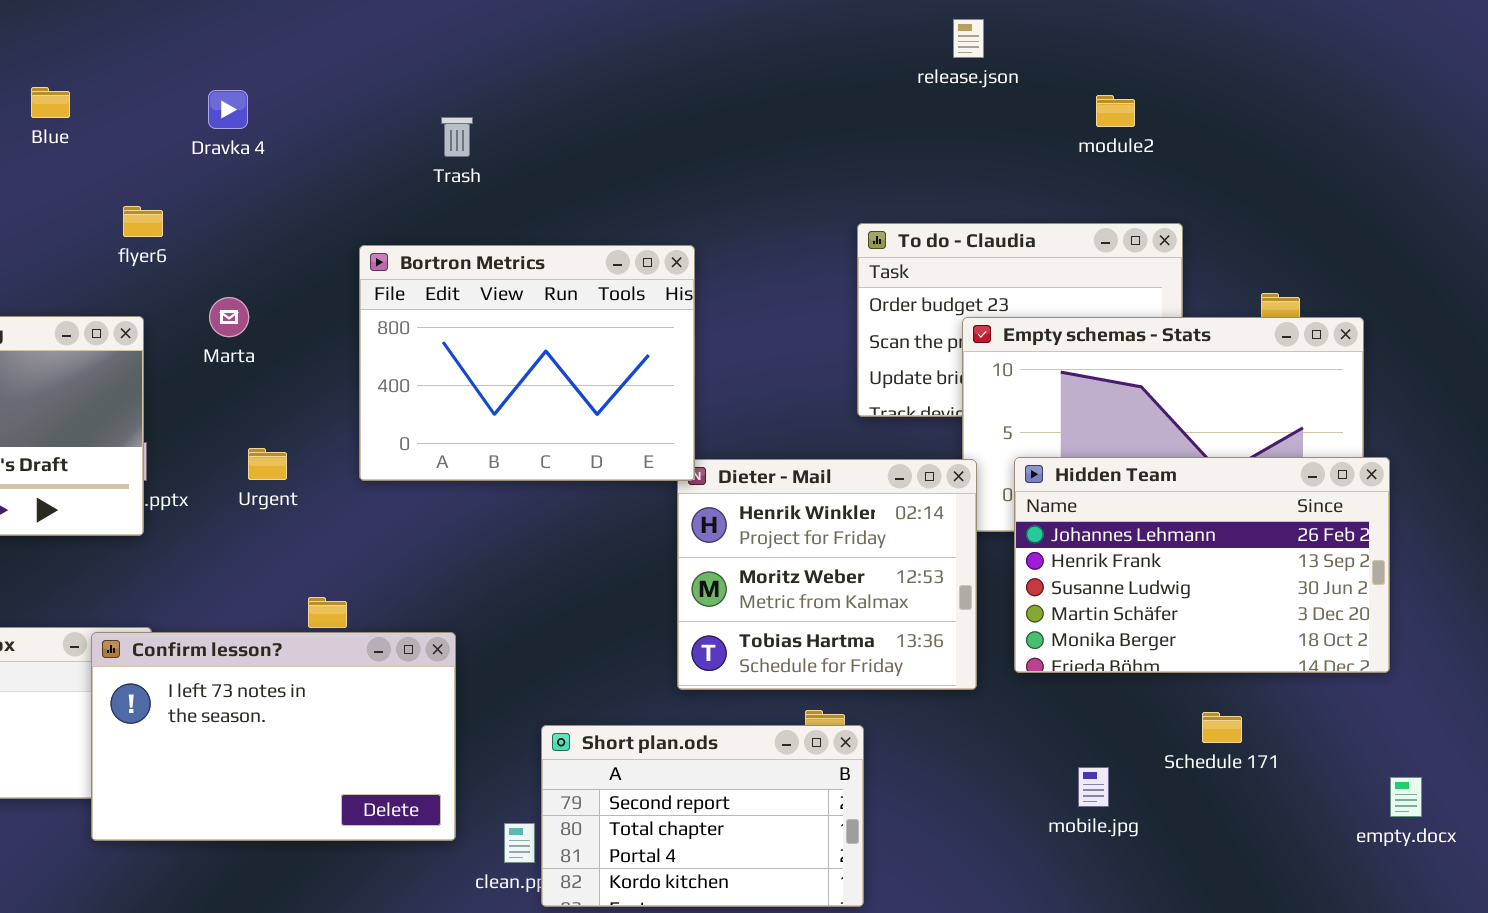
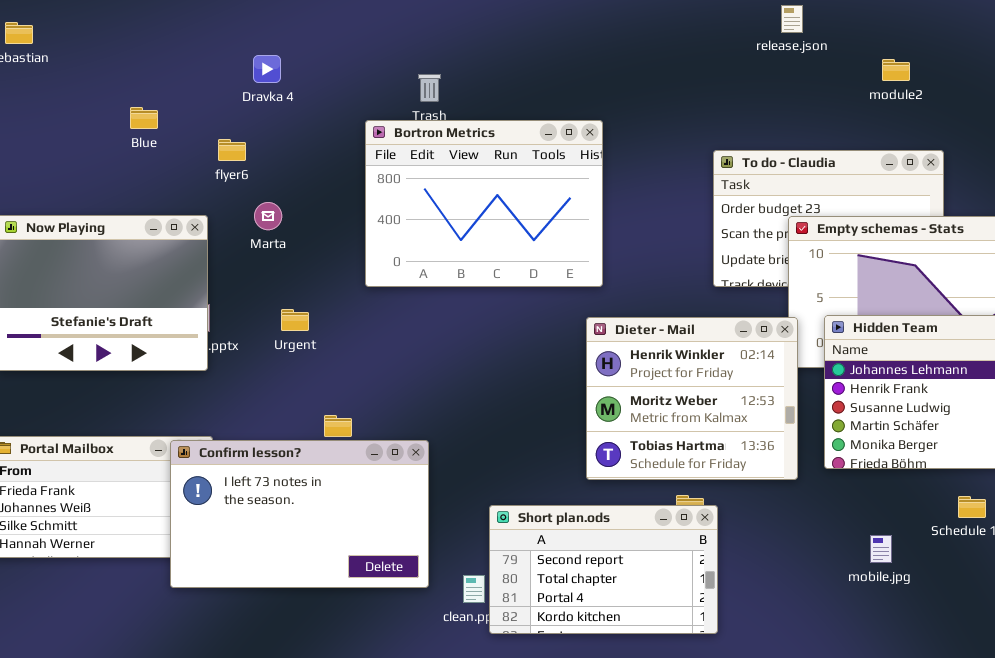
Blue: [31,87,70,118] -> [130,107,158,129], moved
flyer6: [123,206,163,237] -> [218,139,246,161], moved
Bortron Metrics: [359,245,695,481] -> [365,120,603,287], moved

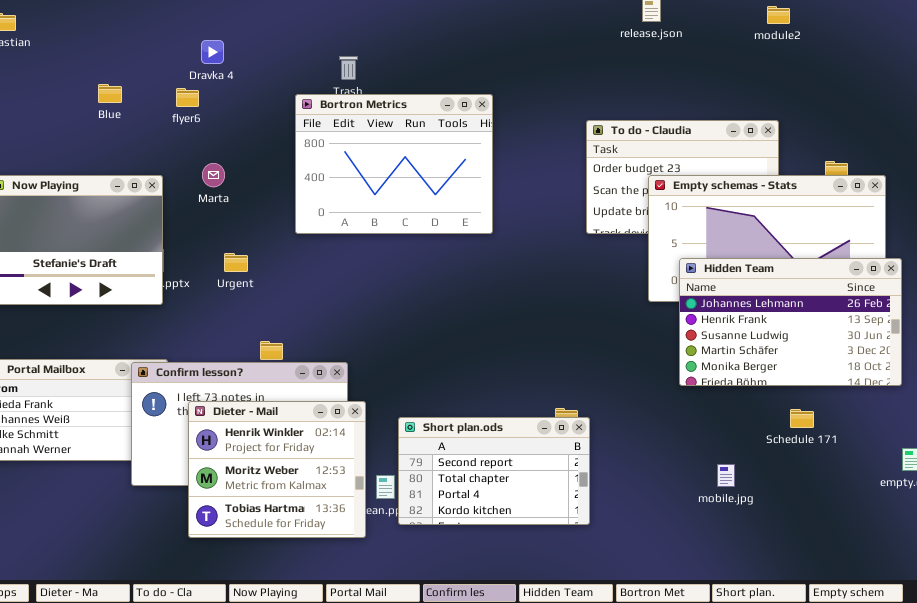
module2: [882,59,910,81] -> [767,6,790,24], moved
flyer6: [218,139,246,161] -> [176,88,199,107], moved
Dieter - Mail: [586,317,798,480] -> [188,401,366,538], moved
mobile.jpg: [870,535,892,563] -> [717,464,735,487], moved

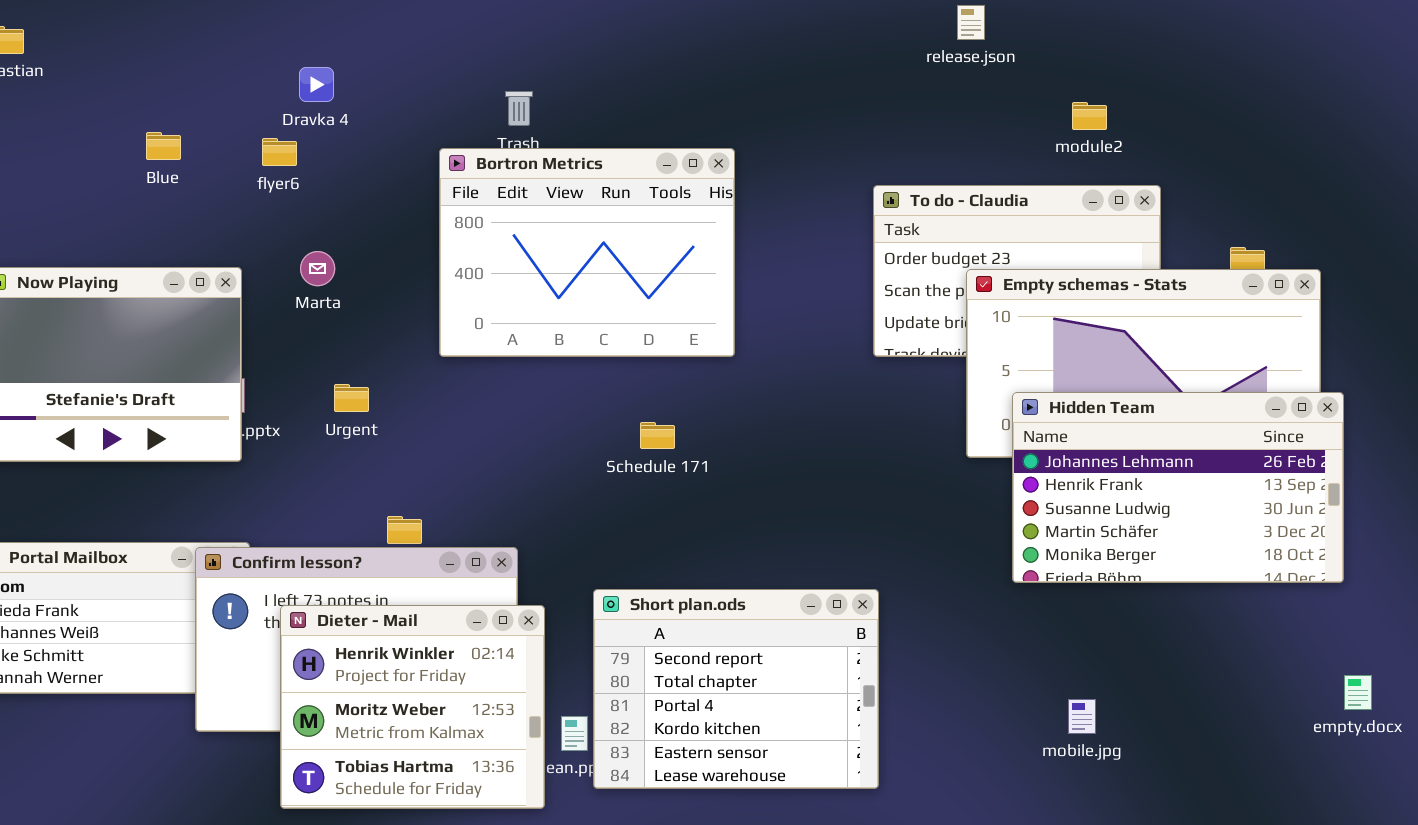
module2: [767,6,790,24] -> [1072,102,1107,130], moved
Schedule 171: [790,409,814,428] -> [640,422,675,449], moved
Short plan.ods: [398,417,590,525] -> [593,589,879,789], resized

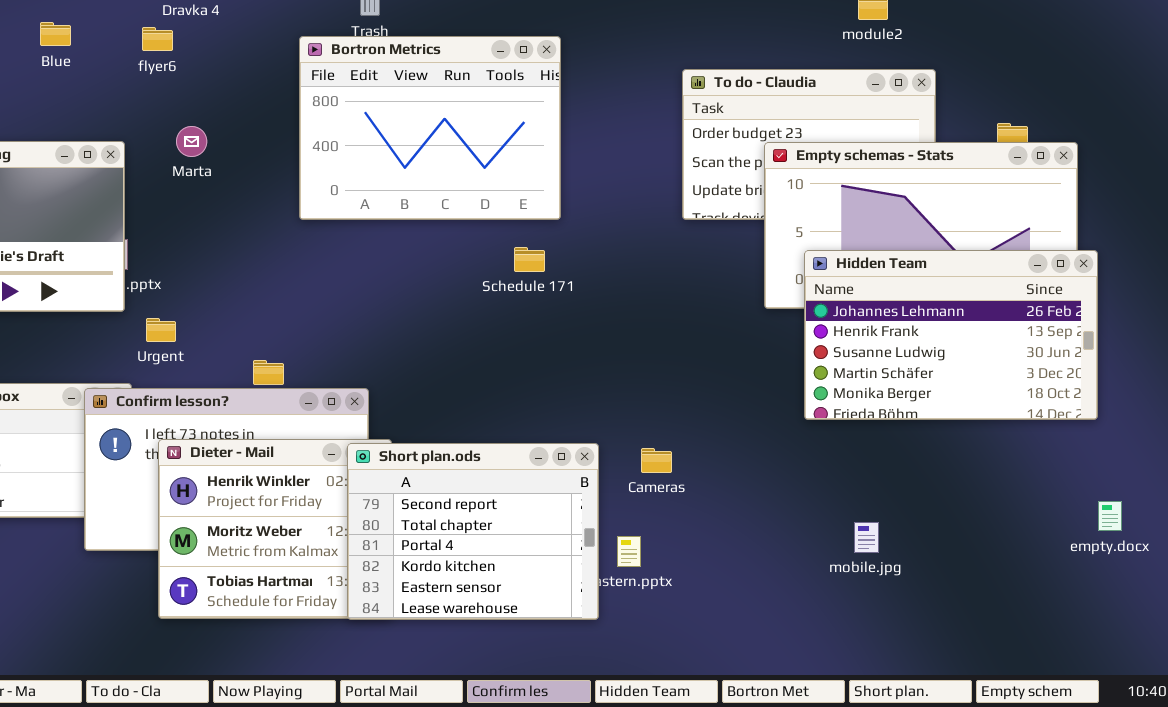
Urgent: [334,384,369,412] -> [146,318,176,342], moved
Schedule 171: [640,422,675,449] -> [514,247,545,272], moved
Short plan.ods: [593,589,879,789] -> [347,443,599,620], moved

